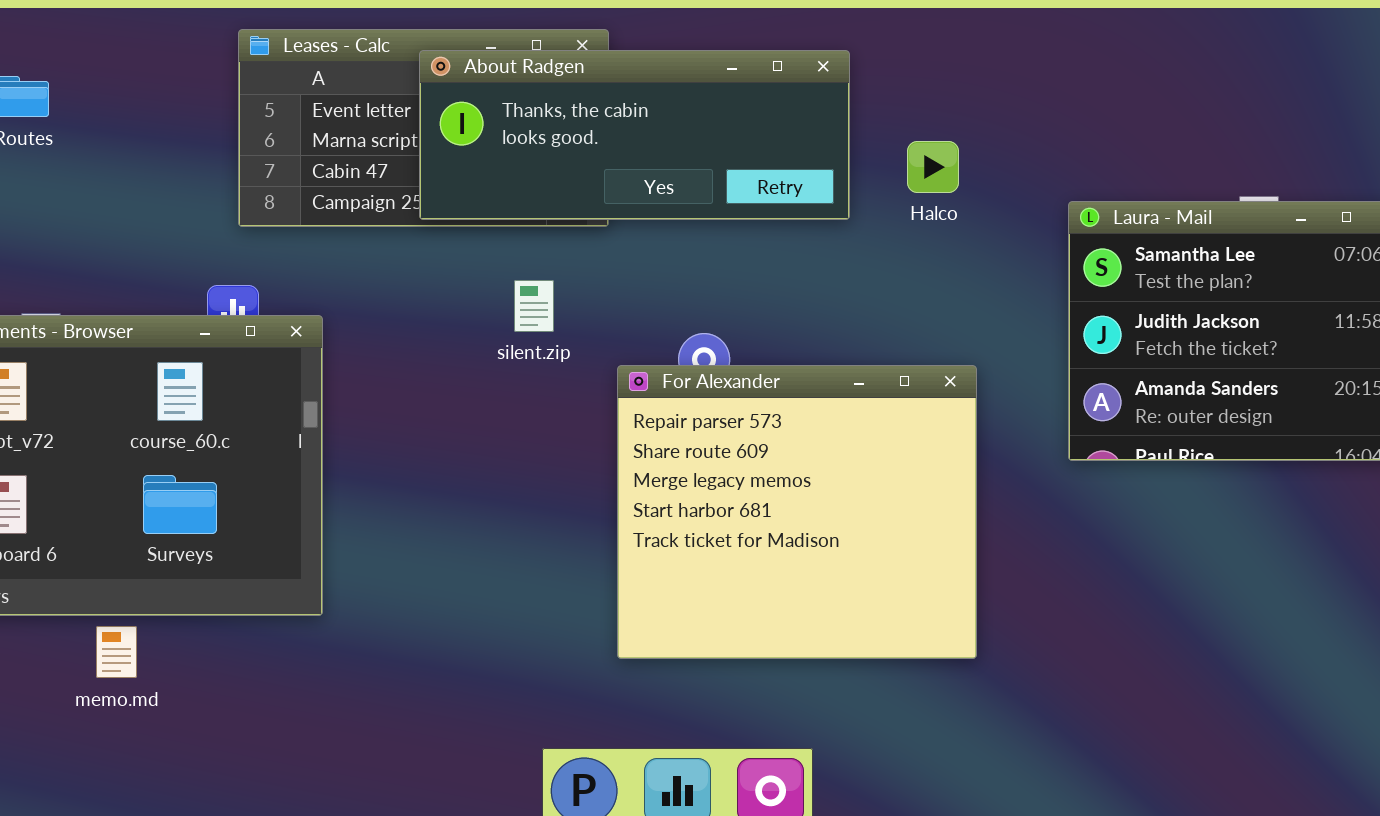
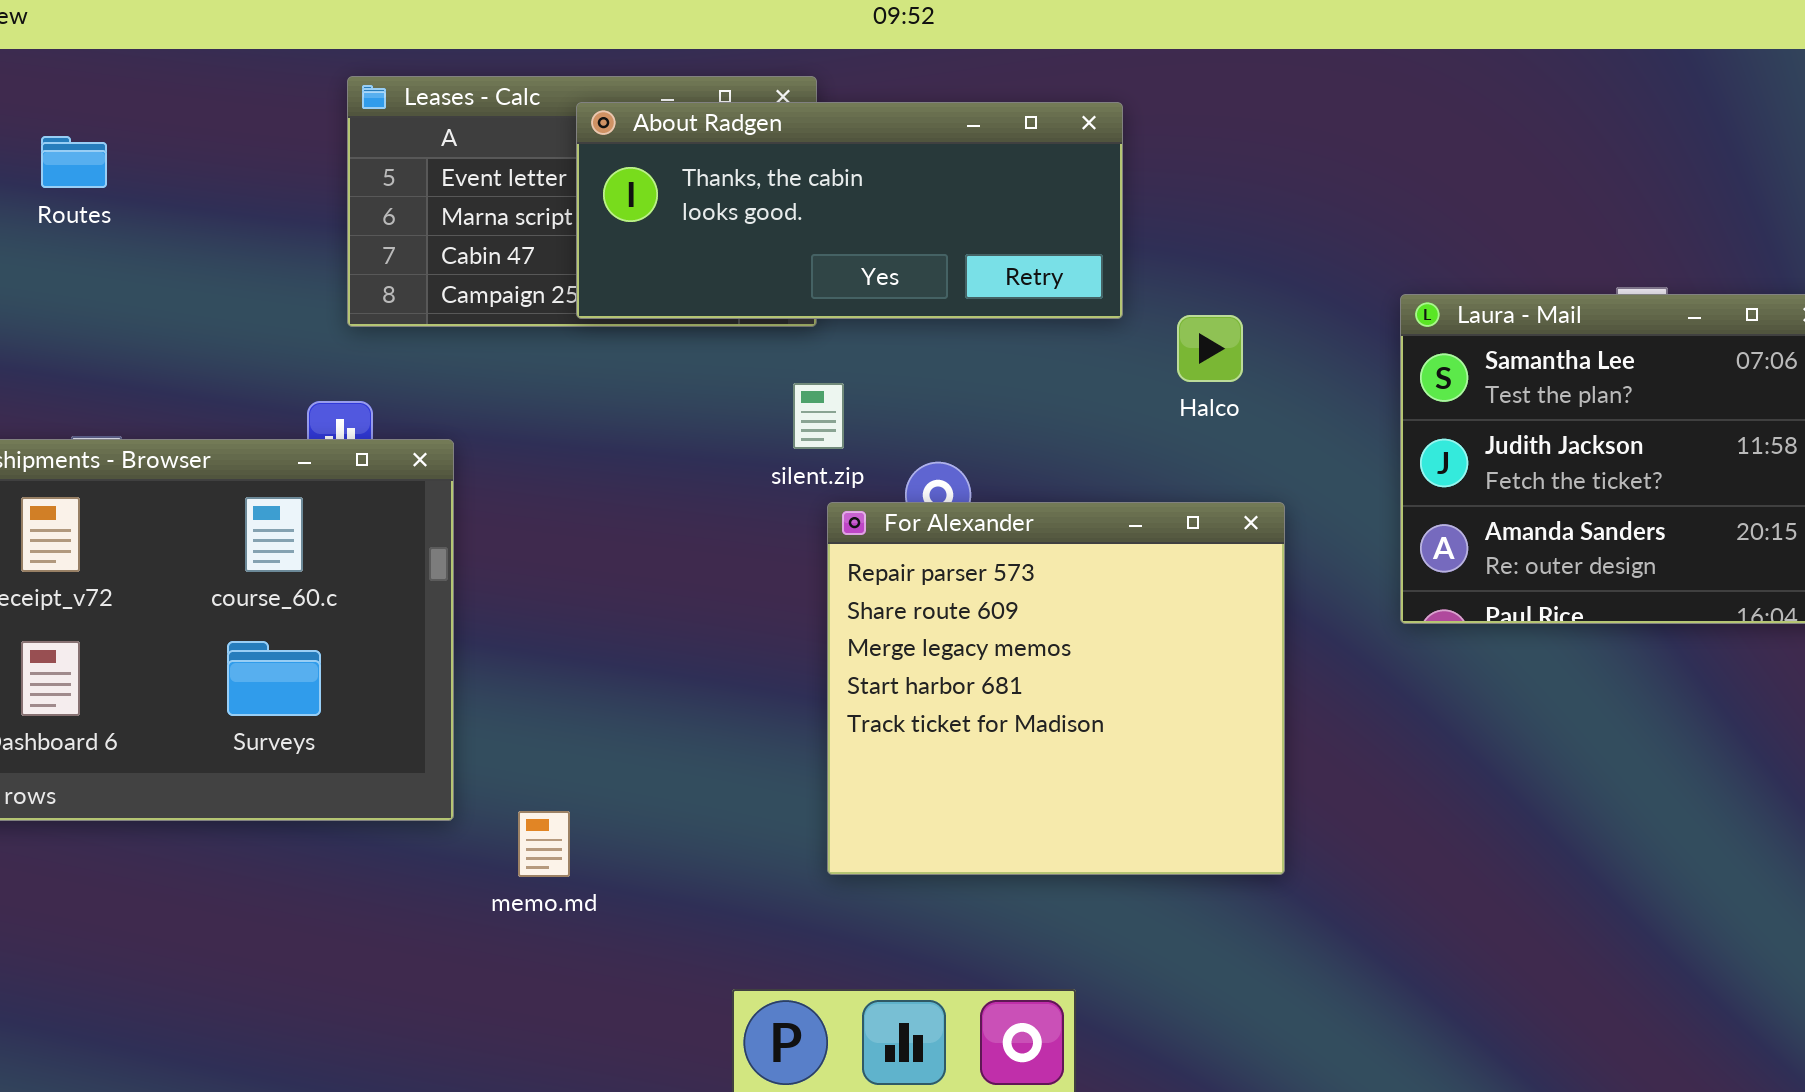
Halco: [907,141,959,193] -> [1177,315,1243,382], moved
silent.zip: [514,280,554,332] -> [793,383,844,449], moved
memo.md: [96,626,137,678] -> [518,811,570,877], moved

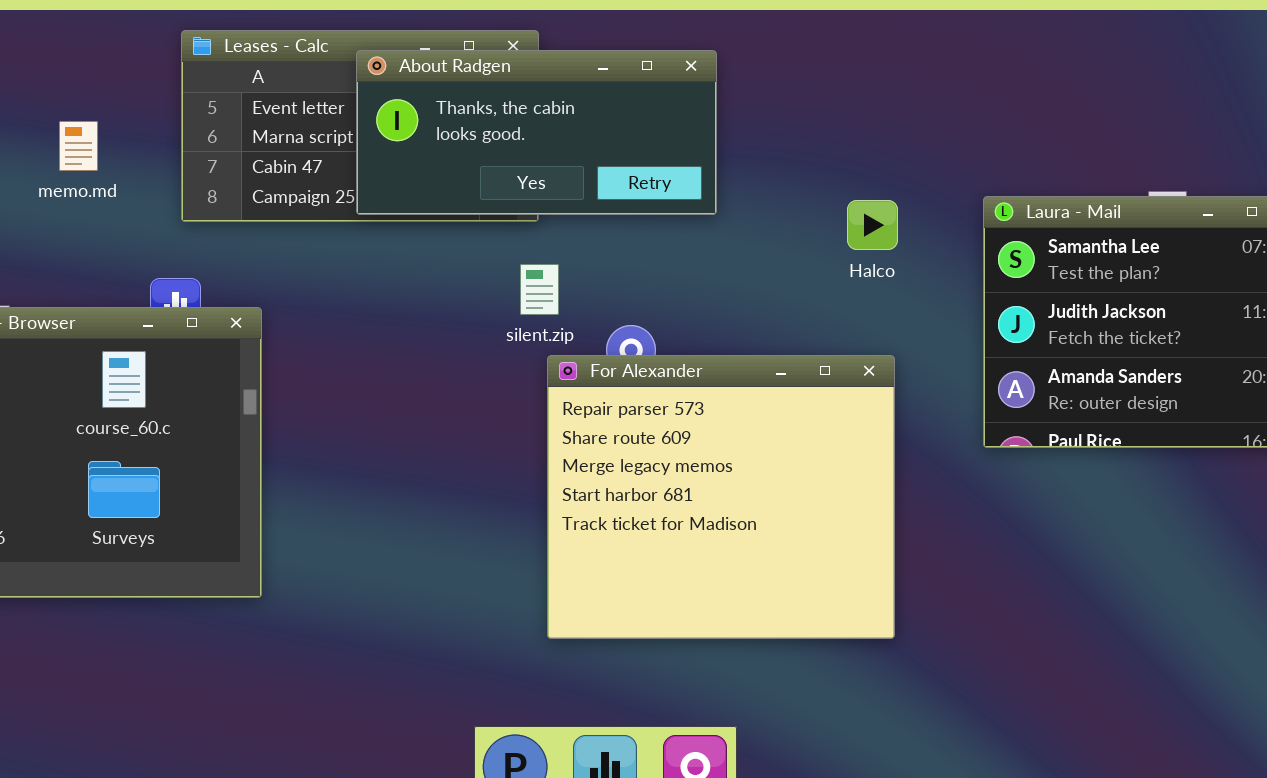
About Radgen: [576,102,1123,319] -> [356,50,717,215], resized
Halco: [1177,315,1243,382] -> [847,200,898,250], moved
memo.md: [518,811,570,877] -> [59,121,98,171], moved

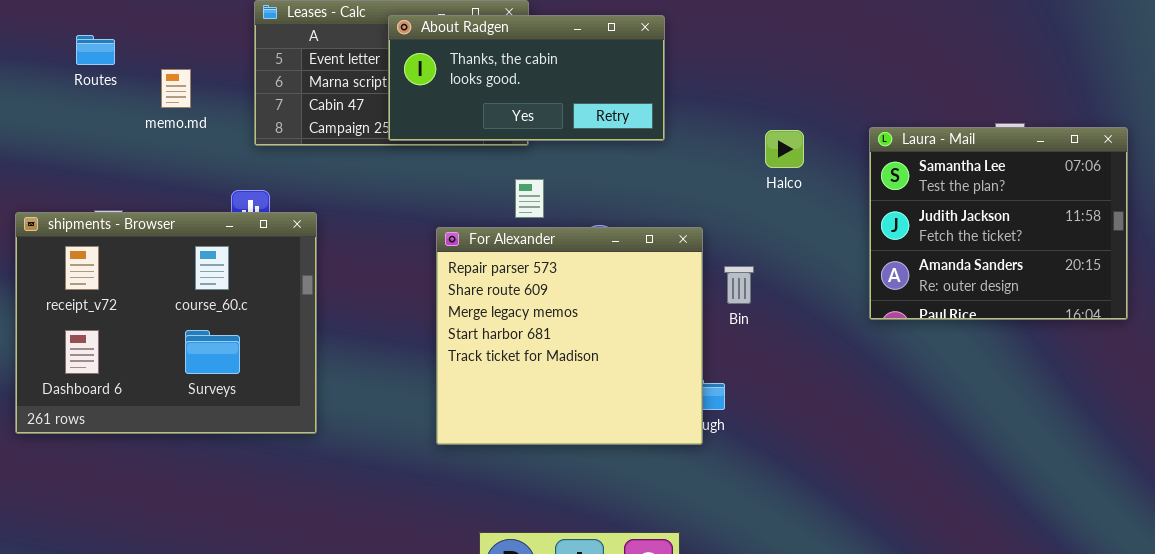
For Alexander: [547,355,895,639] -> [436,227,703,445], moved

